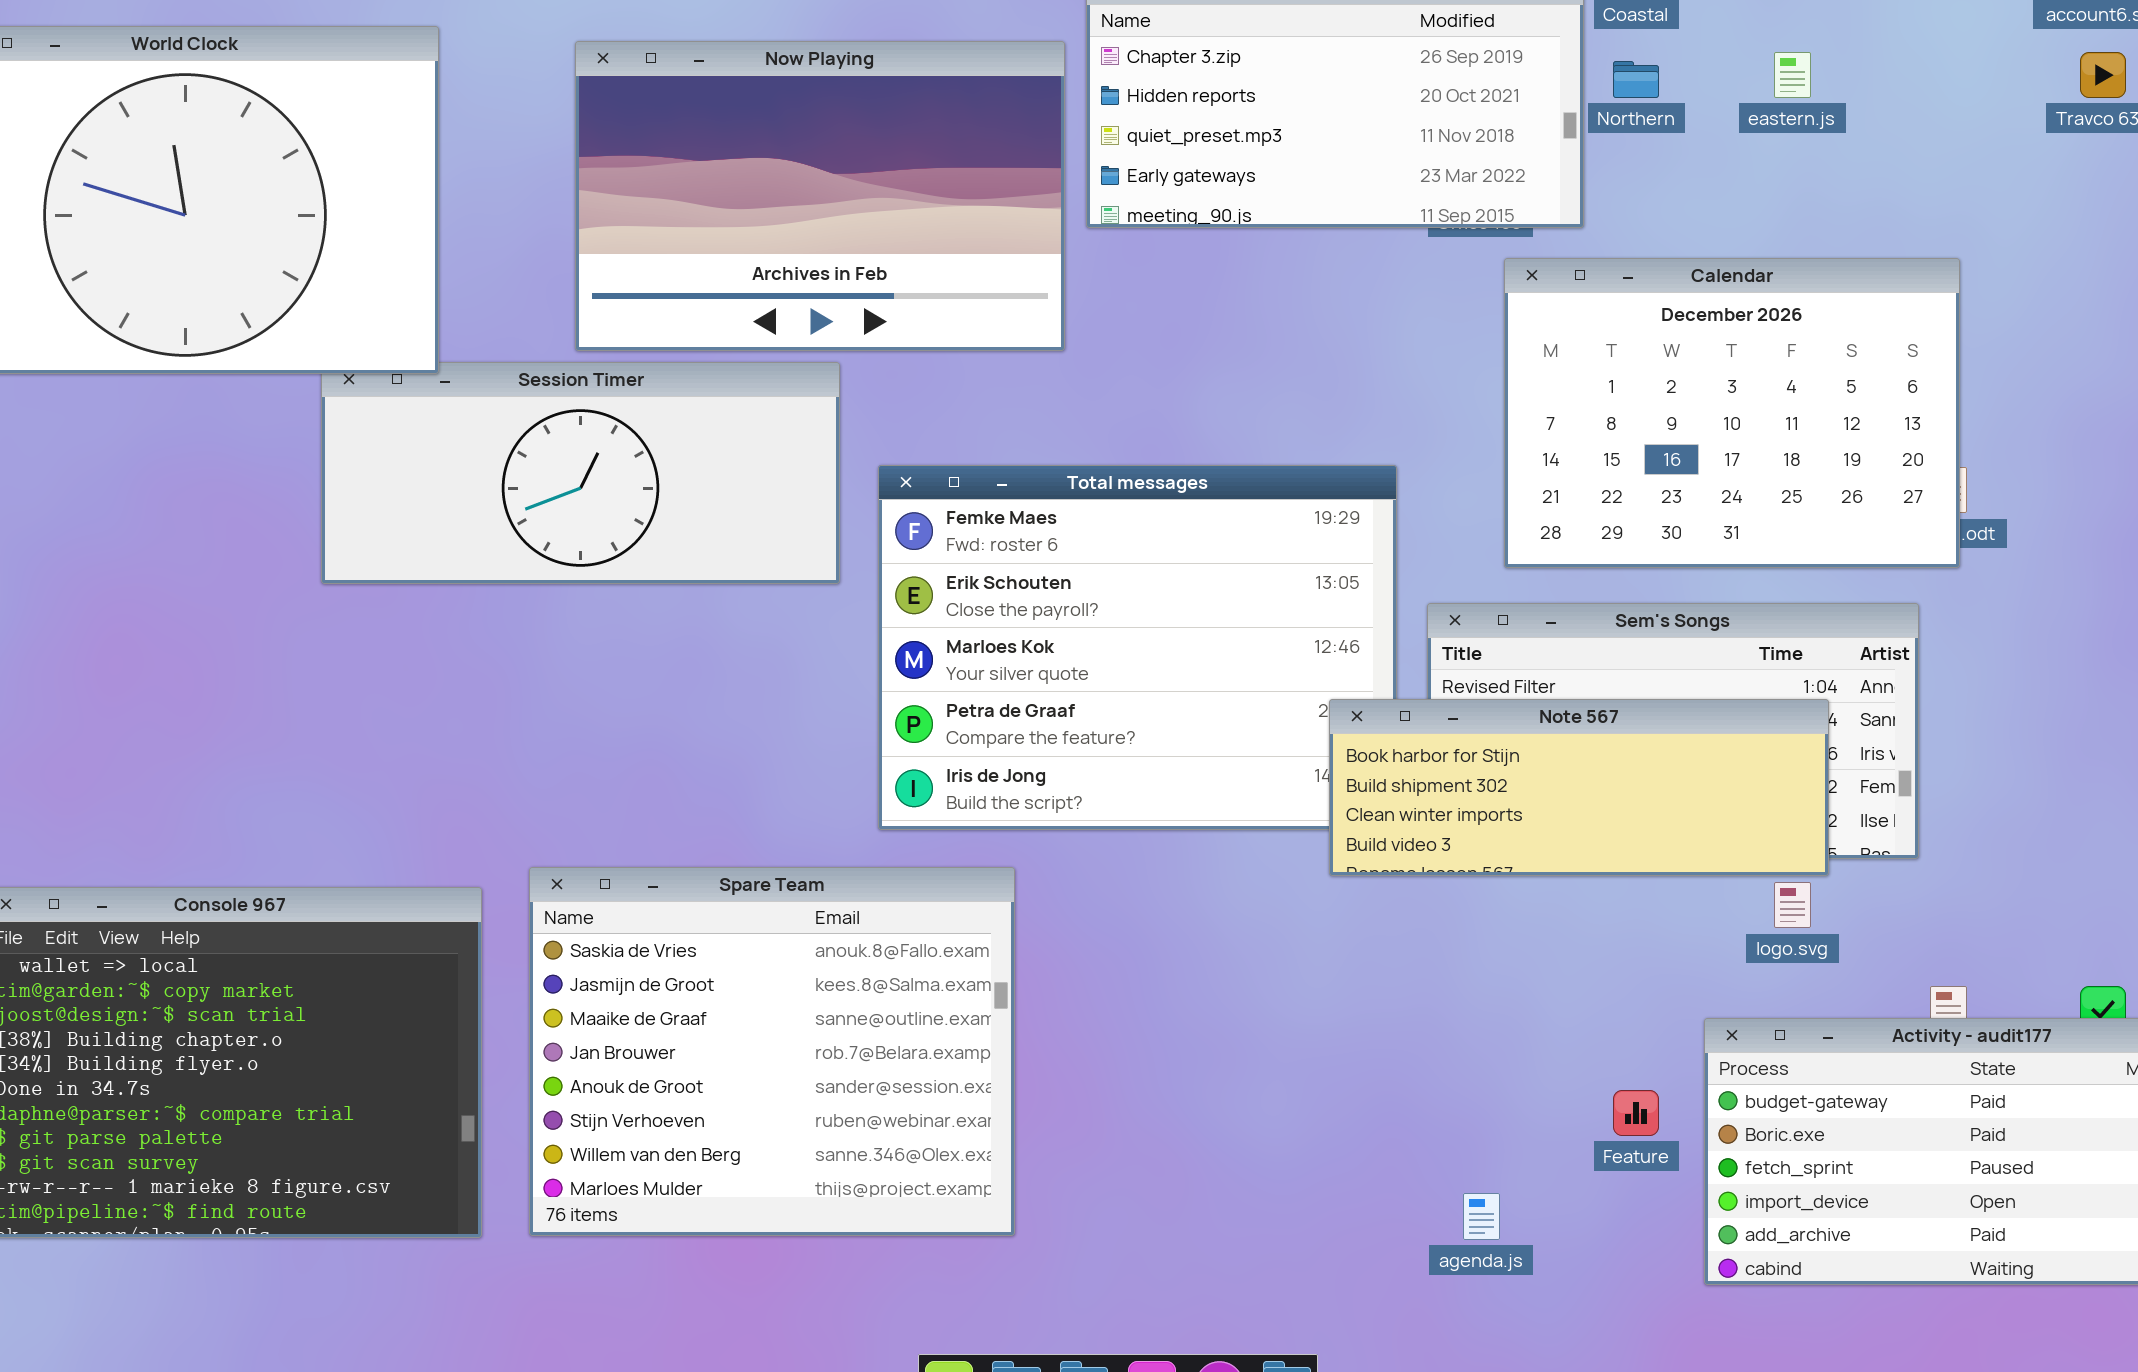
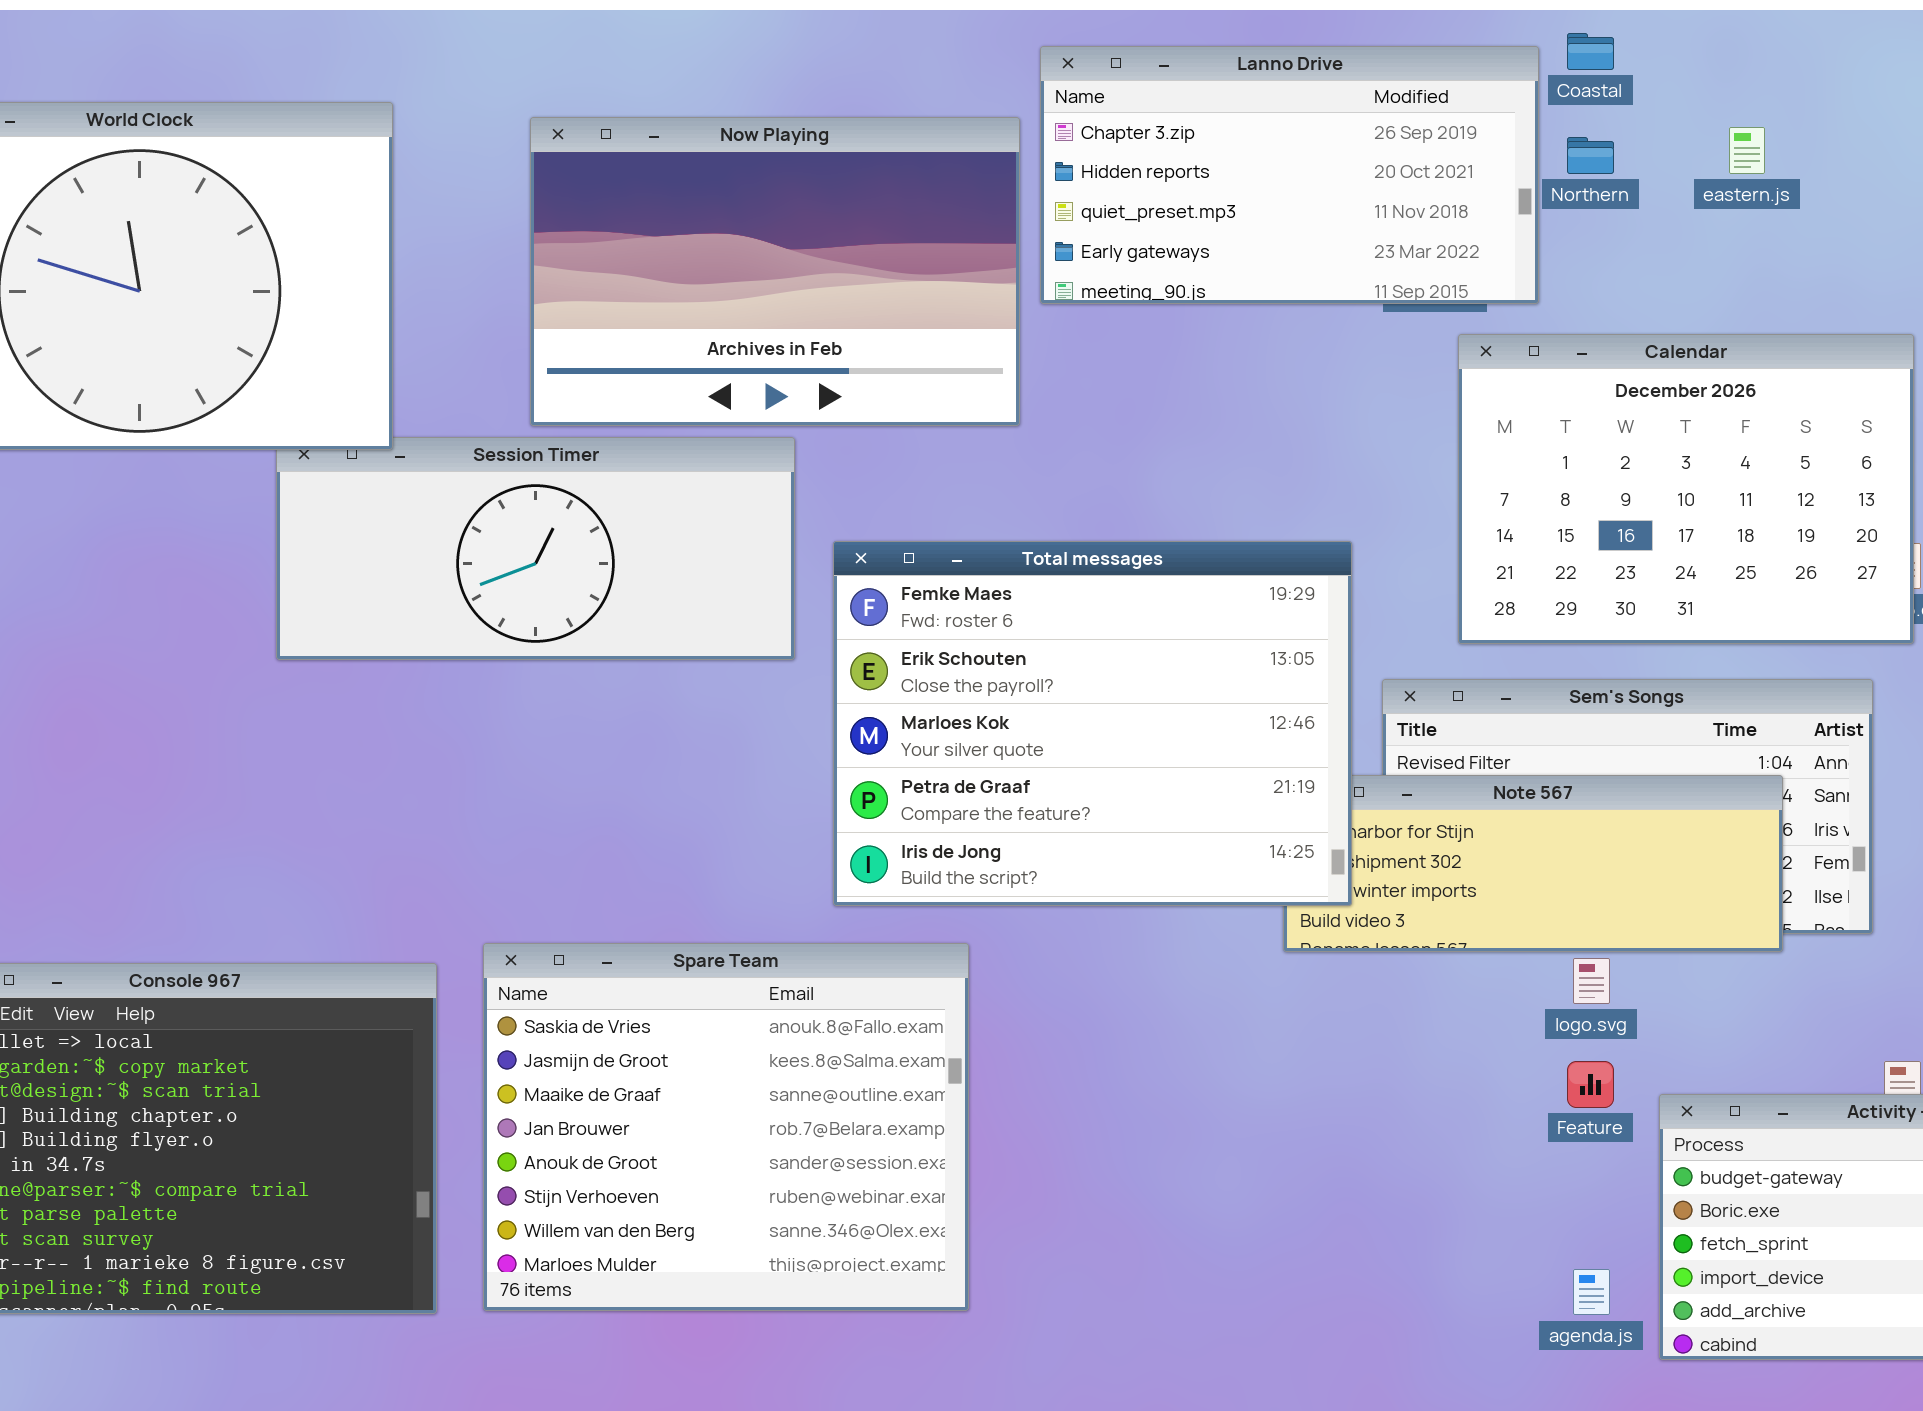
Total messages: [878,465,1397,830] -> [833,541,1352,906], raised
logo.svg: [1774,882,1811,928] -> [1573,958,1610,1004], moved
Feature: [1613,1090,1659,1136] -> [1567,1061,1614,1108], moved
agenda.js: [1463,1193,1500,1240] -> [1573,1269,1610,1315], moved

